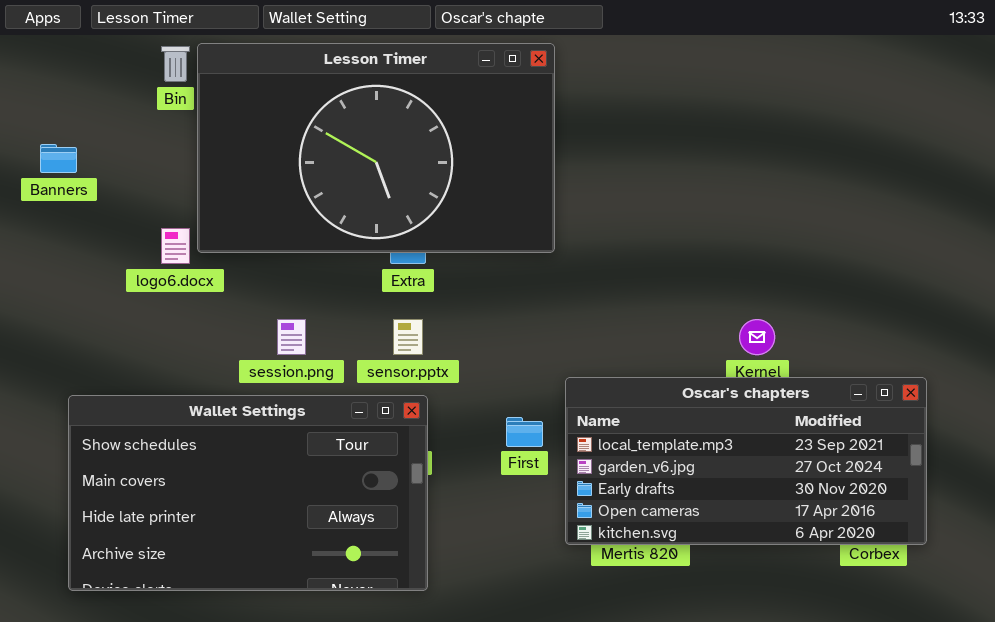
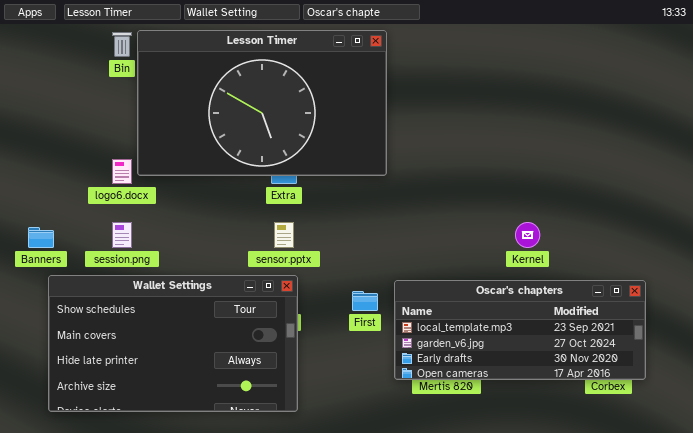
Banners: [40,144,77,173] -> [28,227,54,248], moved
session.png: [277,319,306,355] -> [112,222,132,248], moved
Oscar's chapters: [565,377,927,545] -> [394,280,646,380], resized

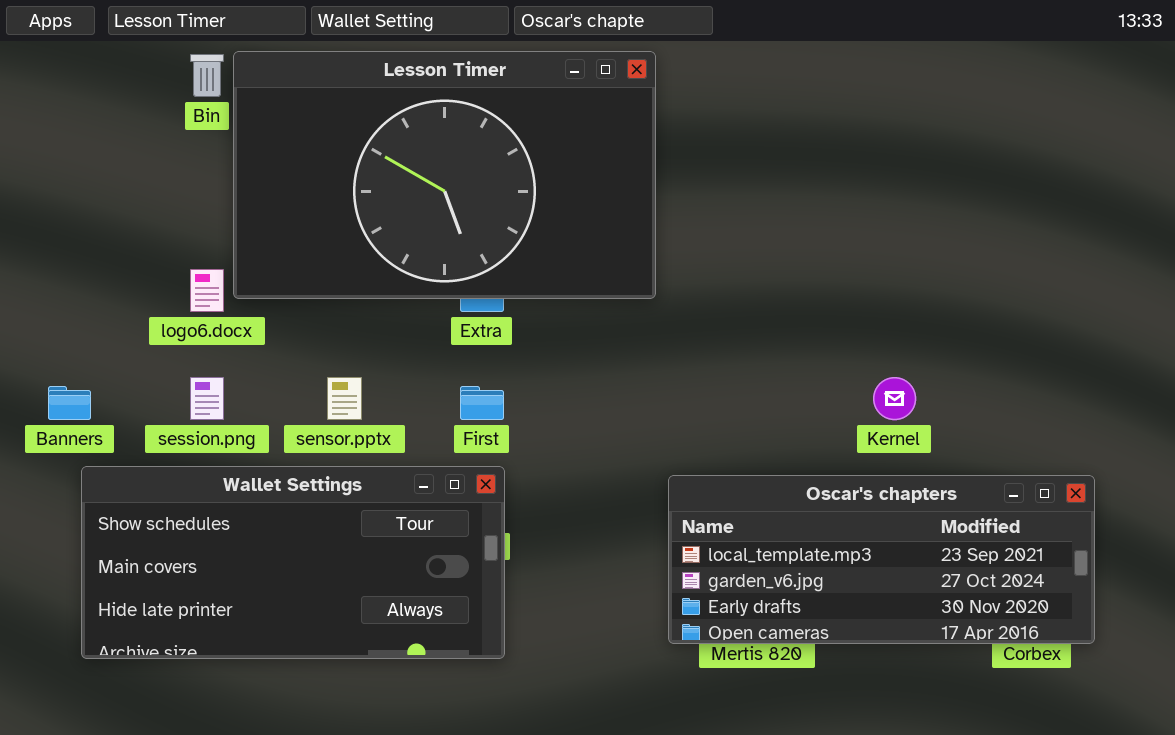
sensor.pptx: [274,222,294,248] -> [327,377,362,420], moved
Wallet Settings: [48,275,298,412] -> [81,466,505,659], resized
First: [352,291,378,311] -> [460,386,504,420], moved

